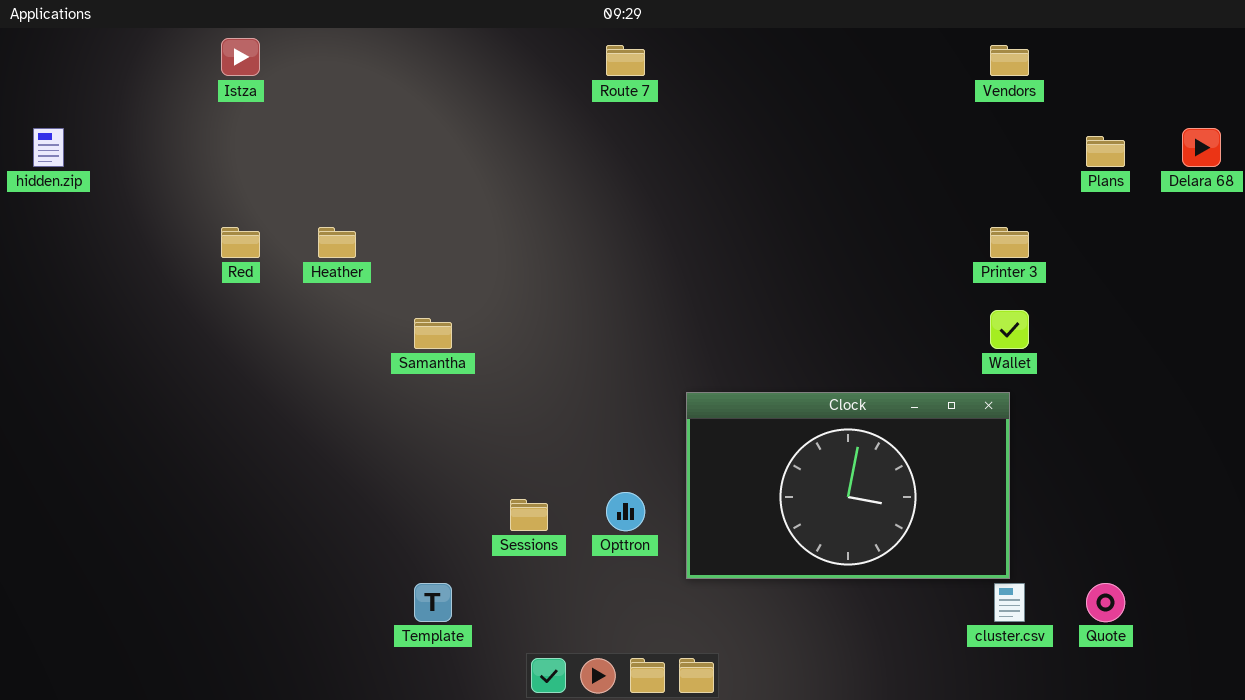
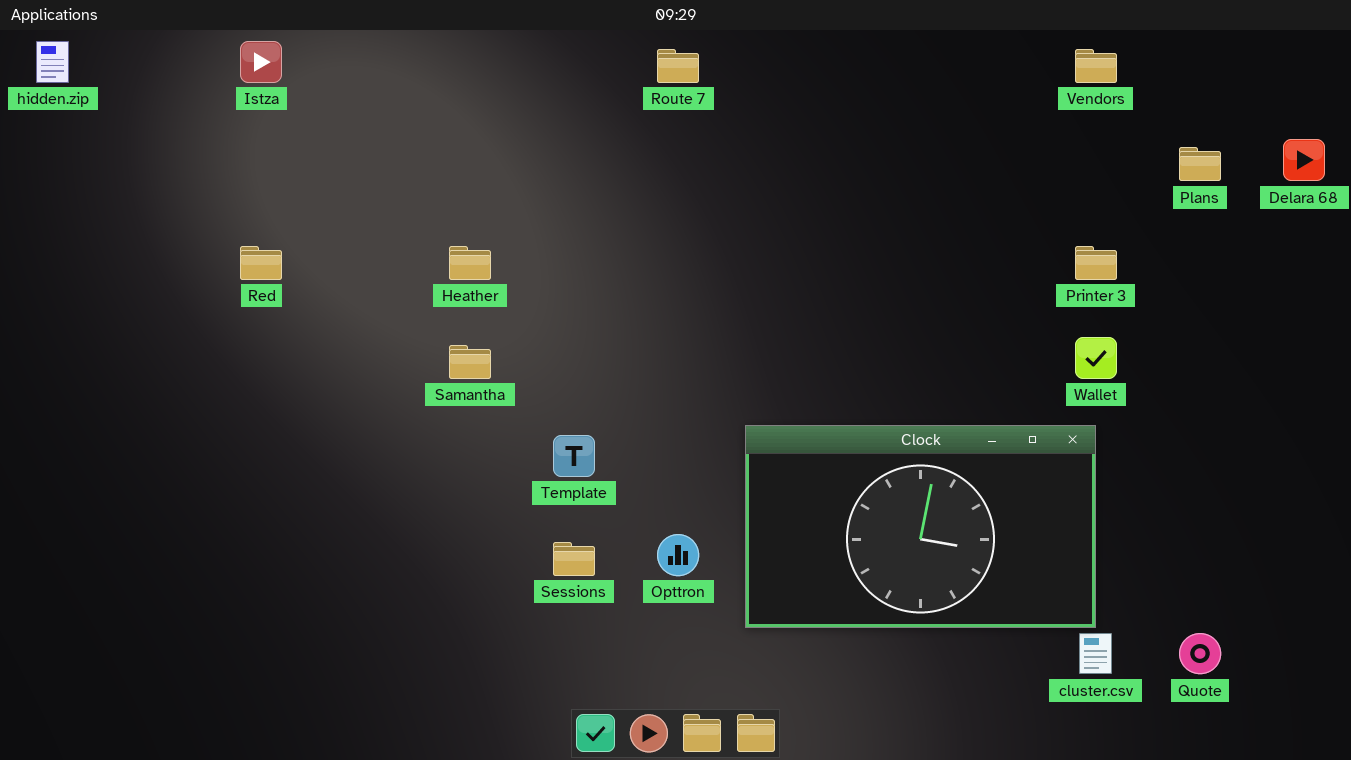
hidden.zip: [33,128,64,167] -> [36,41,69,83], moved
Heather: [318,227,356,258] -> [449,246,491,280], moved
Template: [414,583,452,622] -> [553,435,595,477], moved

